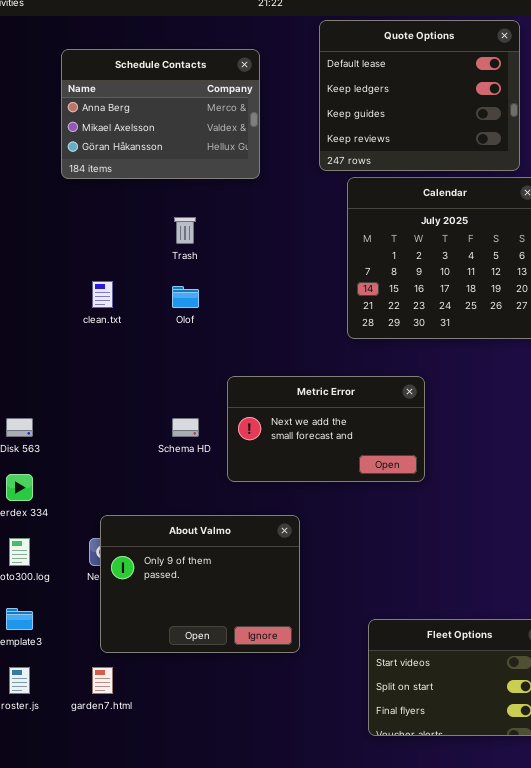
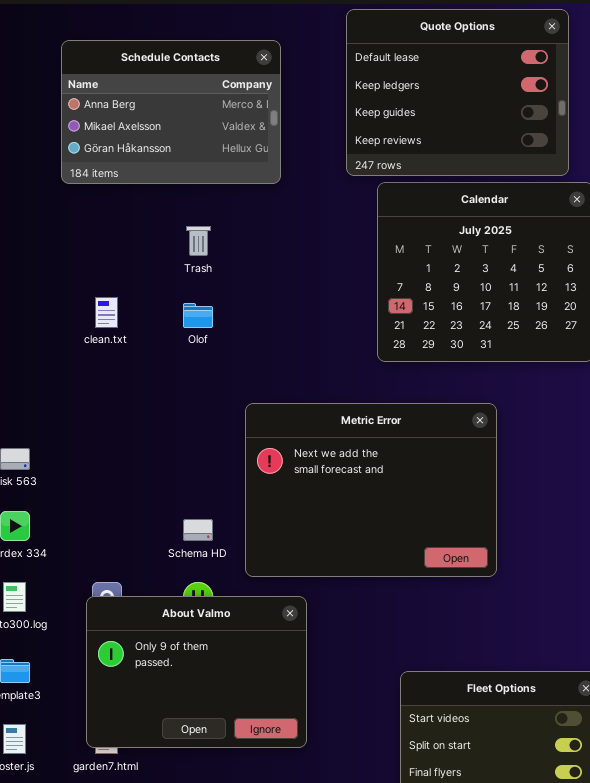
Metric Error: [227,376,425,482] -> [245,403,497,577], resized
Schema HD: [172,418,199,437] -> [183,519,213,541], moved
About Valmo: [100,515,300,653] -> [86,596,307,748], moved

